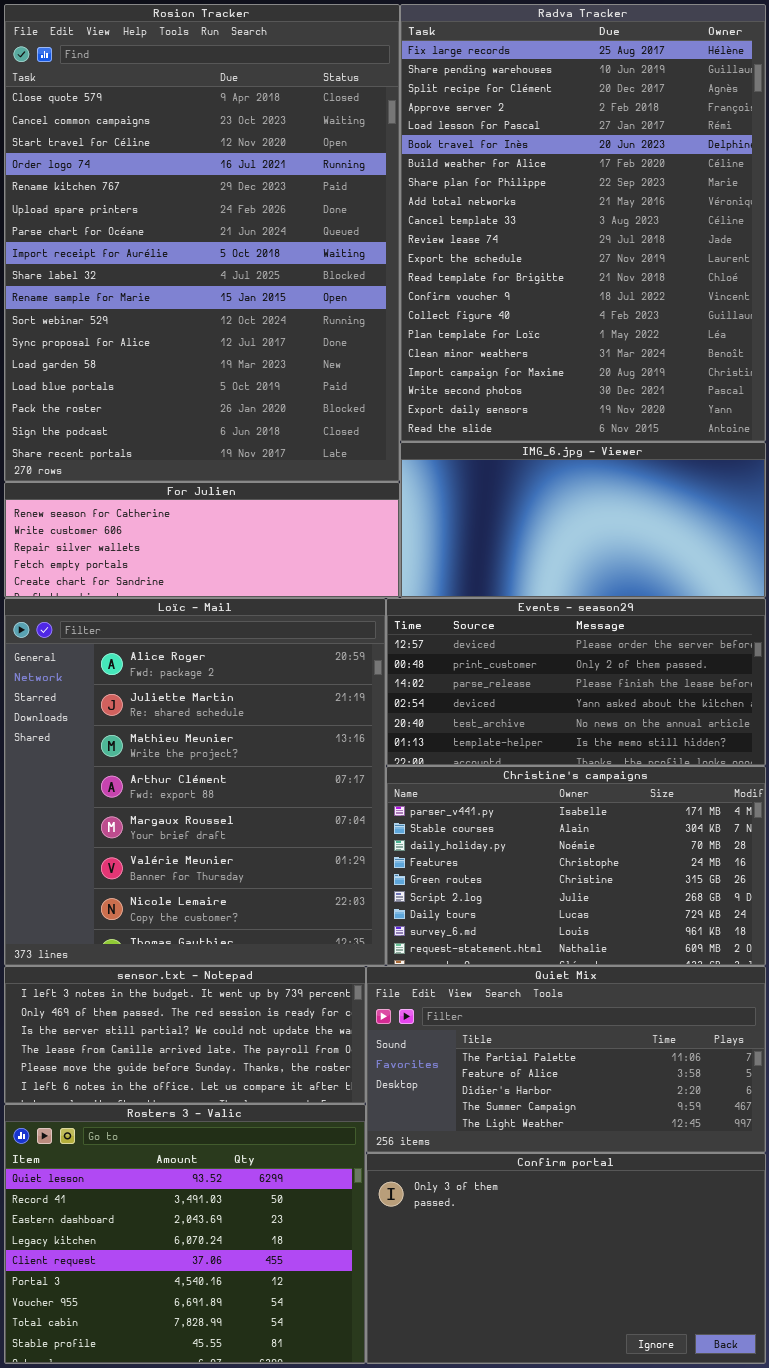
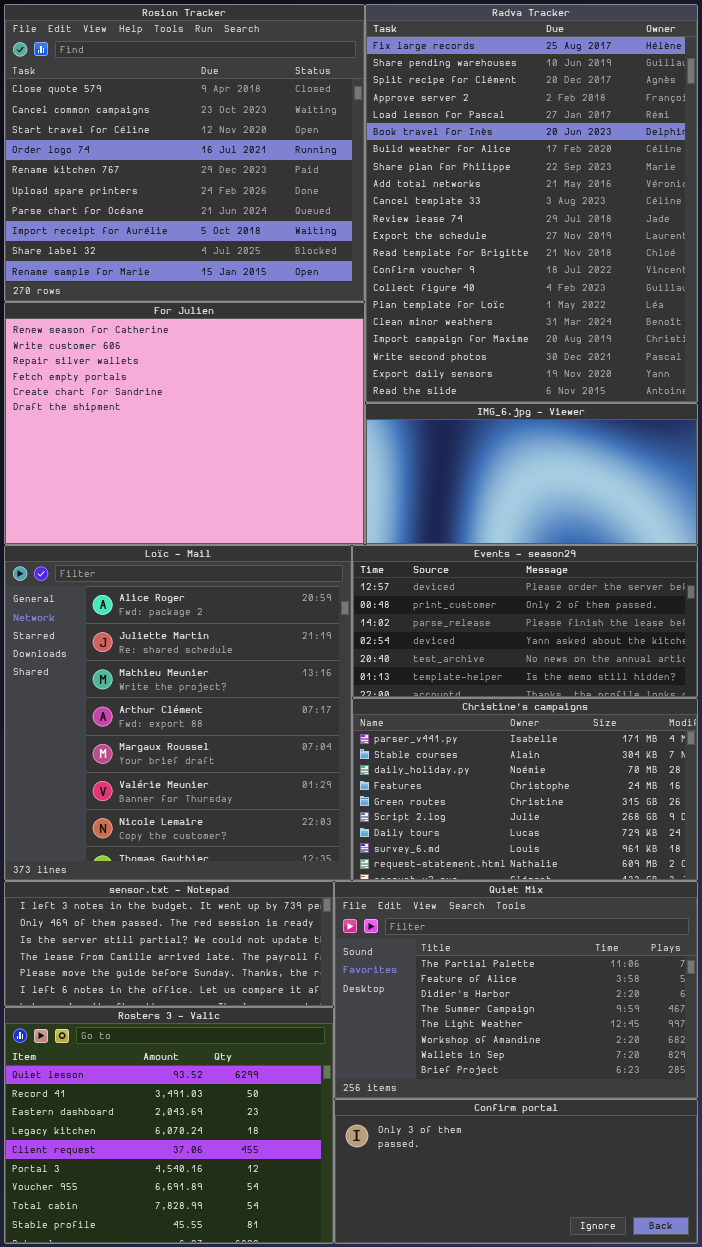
Rosion Tracker: [4,4,400,482] -> [4,4,365,302], resized
For Julien: [4,482,400,598] -> [4,302,365,545], resized
Quiet Mix: [366,966,766,1153] -> [334,881,698,1099], resized
Confirm portal: [366,1153,766,1364] -> [334,1099,698,1244], resized

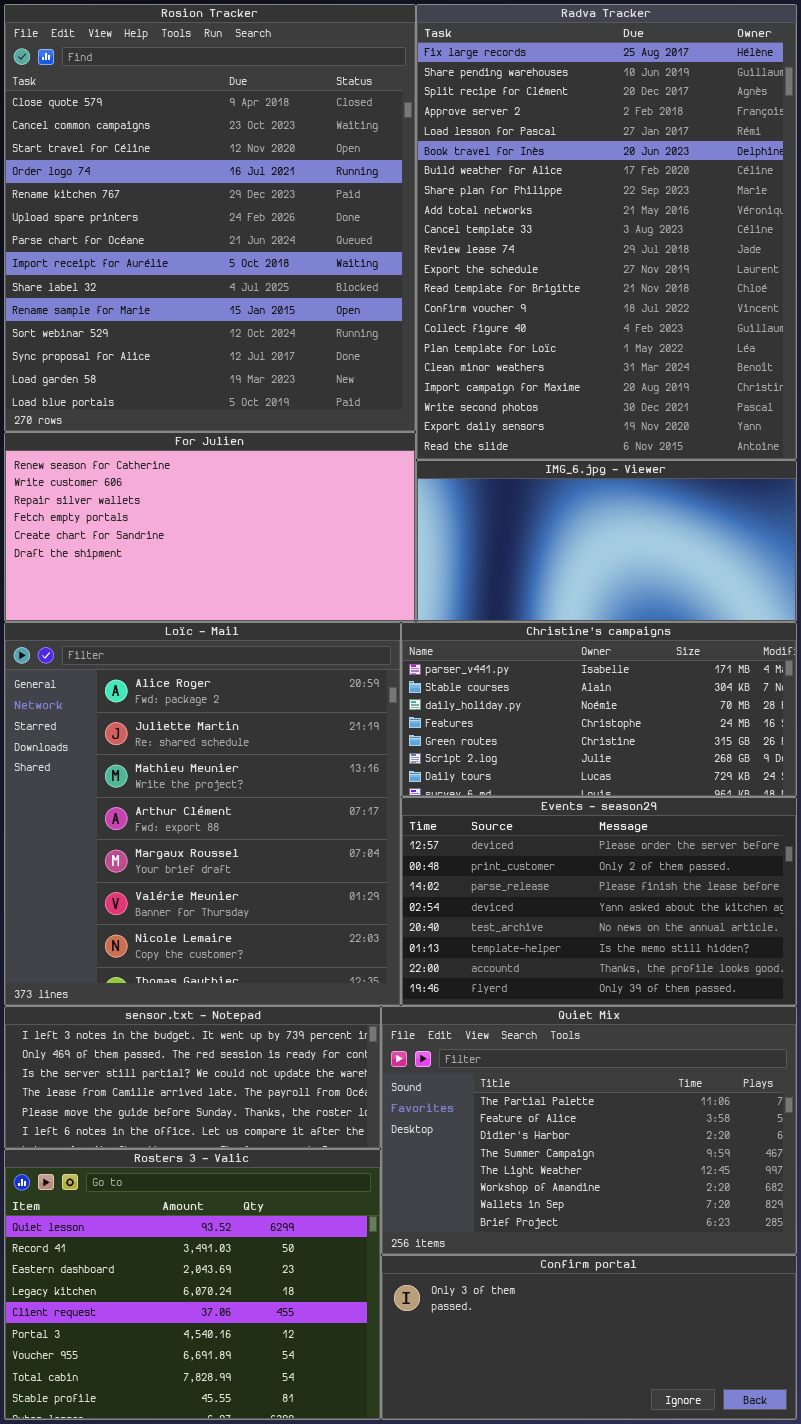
Rosion Tracker: [4,4,365,302] -> [4,4,416,432], resized
For Julien: [4,302,365,545] -> [4,432,416,622], resized
Events - season29: [352,545,698,698] -> [401,797,797,1006], moved, resized
Christine's campaigns: [352,698,698,881] -> [401,622,797,797], moved, resized

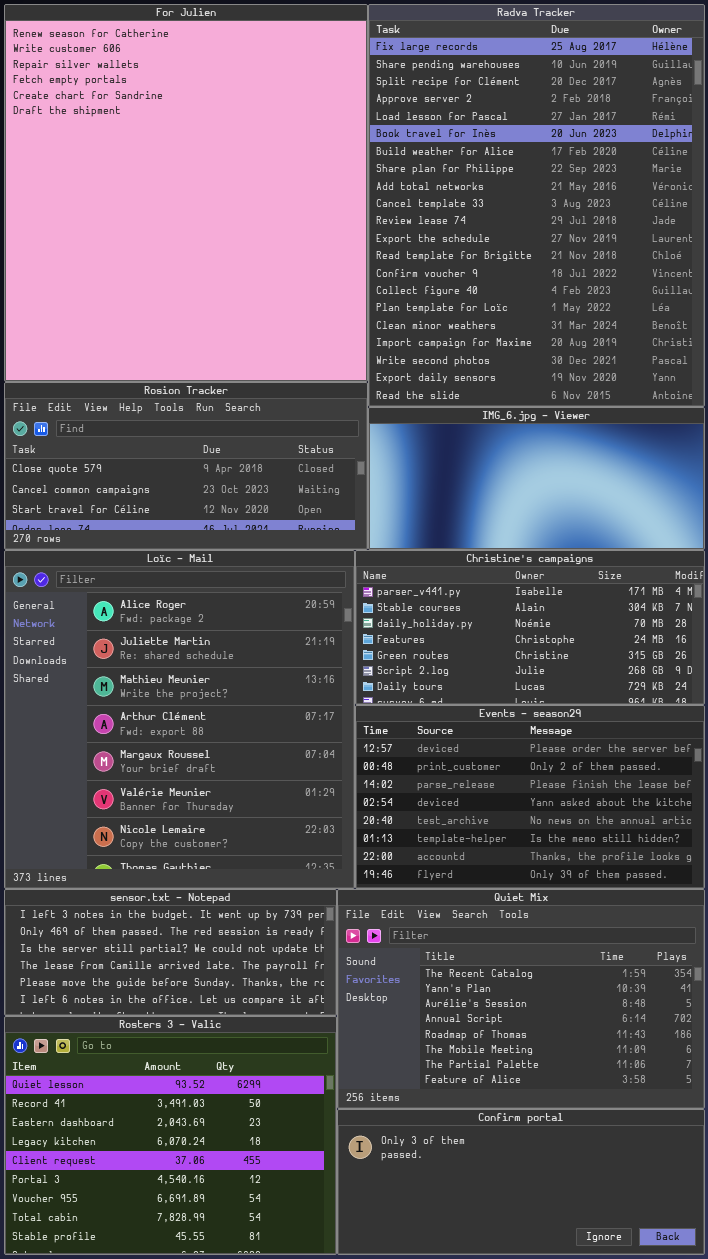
Rosion Tracker: [4,4,416,432] -> [4,382,368,550], moved, resized
For Julien: [4,432,416,622] -> [4,4,368,382], moved, resized
Quiet Mix: [381,1006,797,1255] -> [337,889,705,1109], scrolled up 6 rows

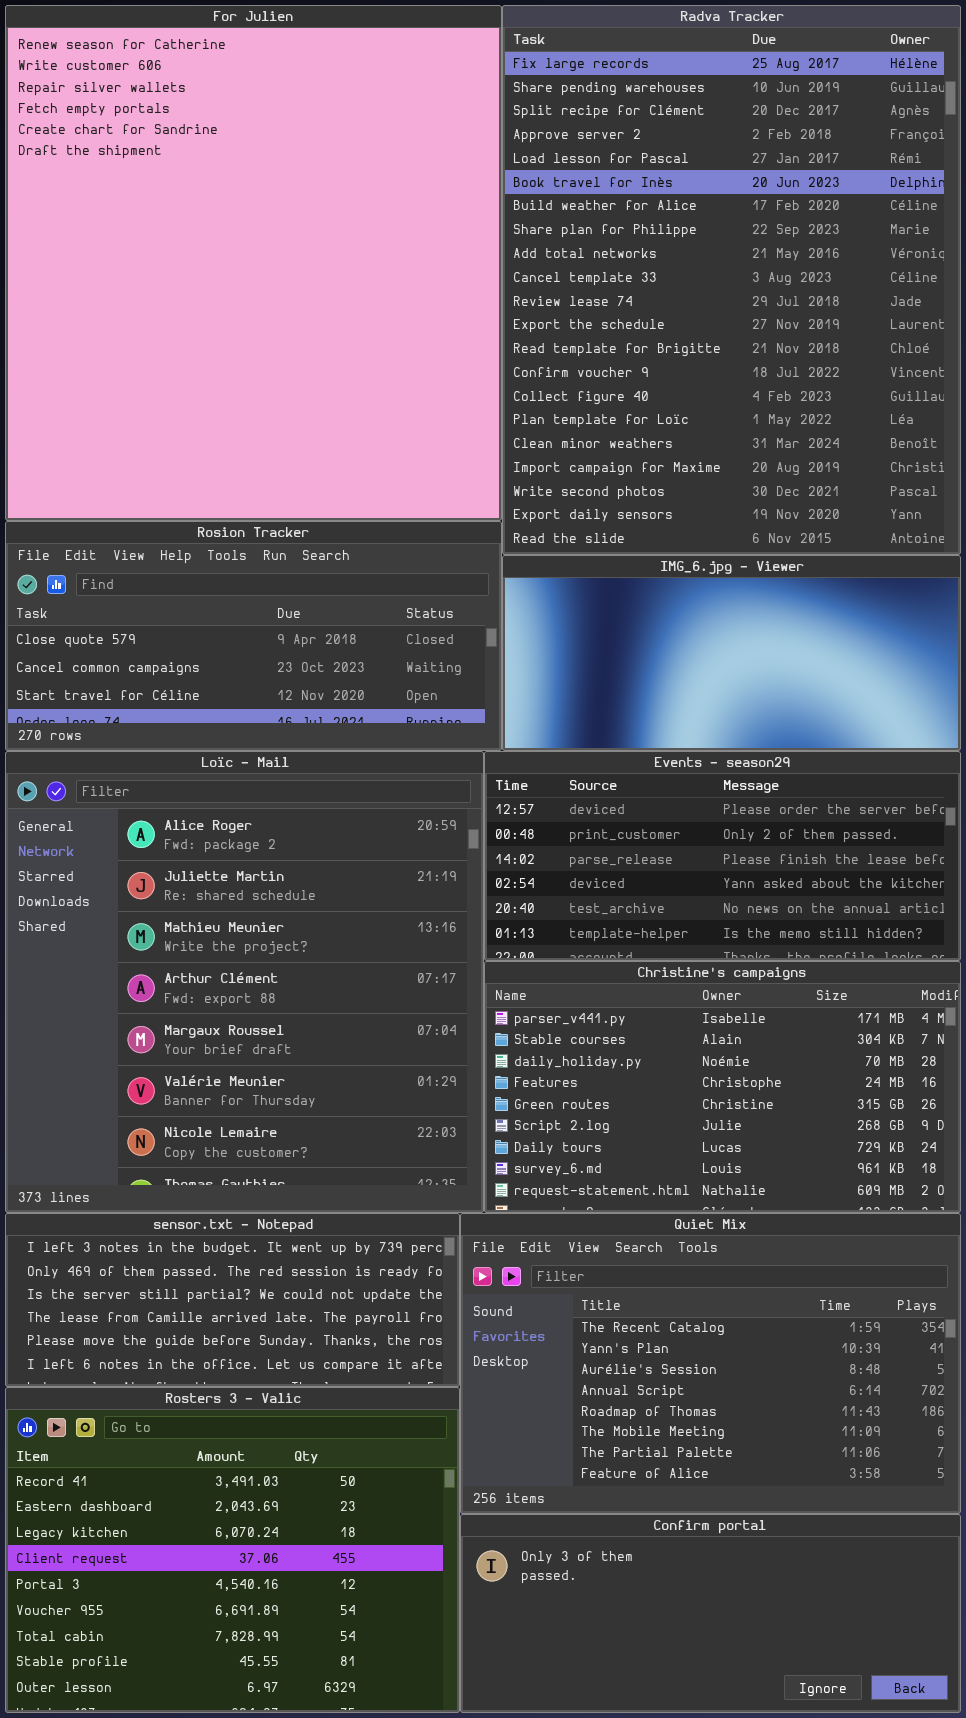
Christine's campaigns: [355,550,705,705] -> [484,961,961,1213], moved, resized
Events - season29: [355,705,705,889] -> [484,751,961,961], moved, resized
Rosters 3 - Valic: [4,1016,337,1255] -> [5,1387,460,1713], scrolled down 1 row

